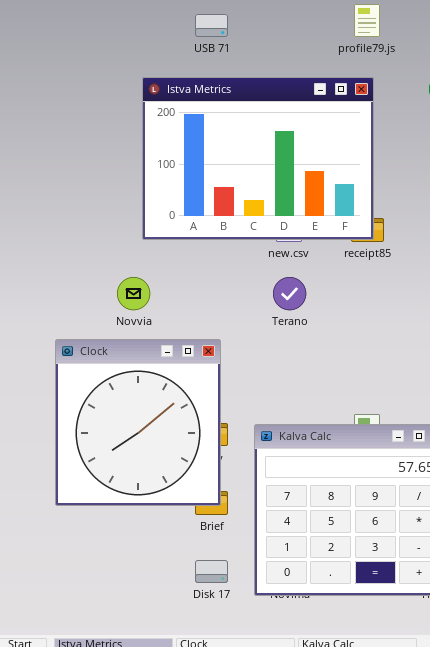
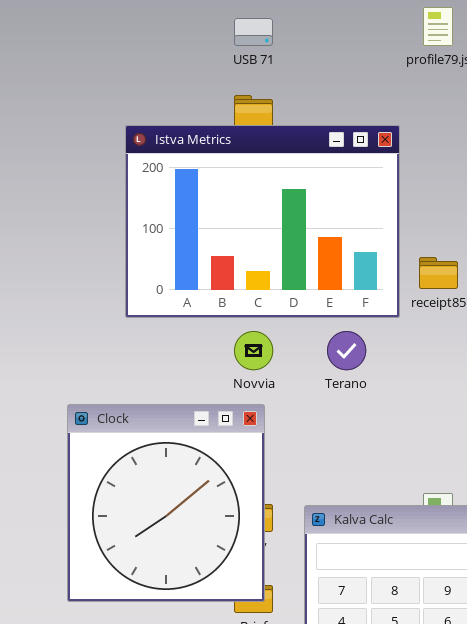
Istva Metrics: [142,77,374,240] -> [125,125,400,318], moved
Novvia: [117,277,150,310] -> [234,331,273,370], moved

